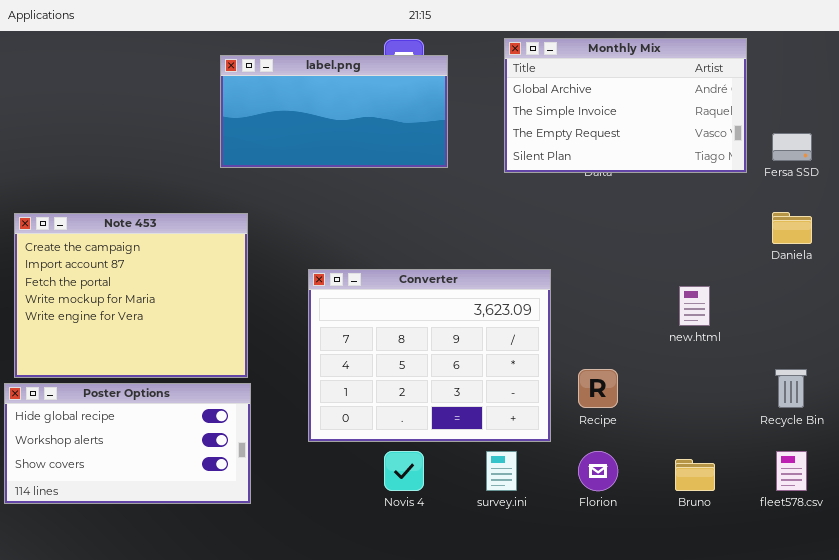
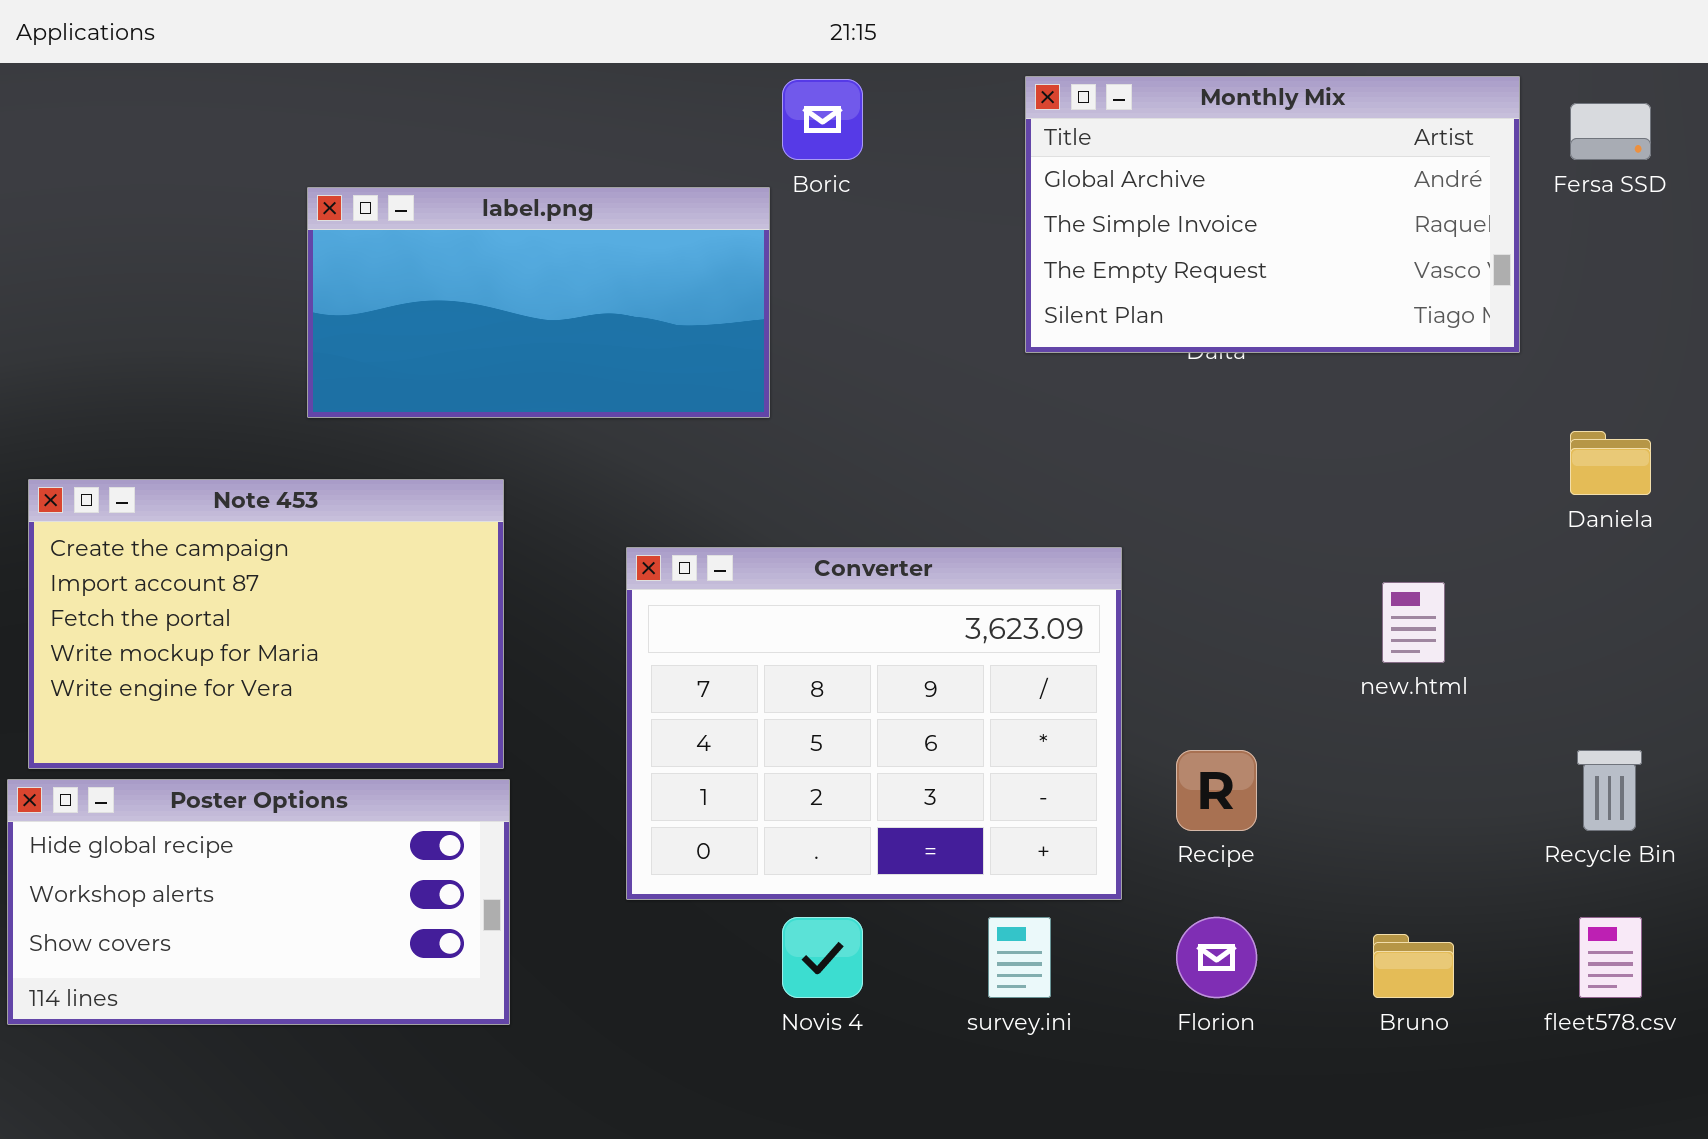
label.png: [220,55,448,168] -> [307,187,770,418], moved
Fersa SSD: [772,133,812,161] -> [1570,103,1651,160], moved
Note 453: [14,213,248,378] -> [28,479,504,769], resized

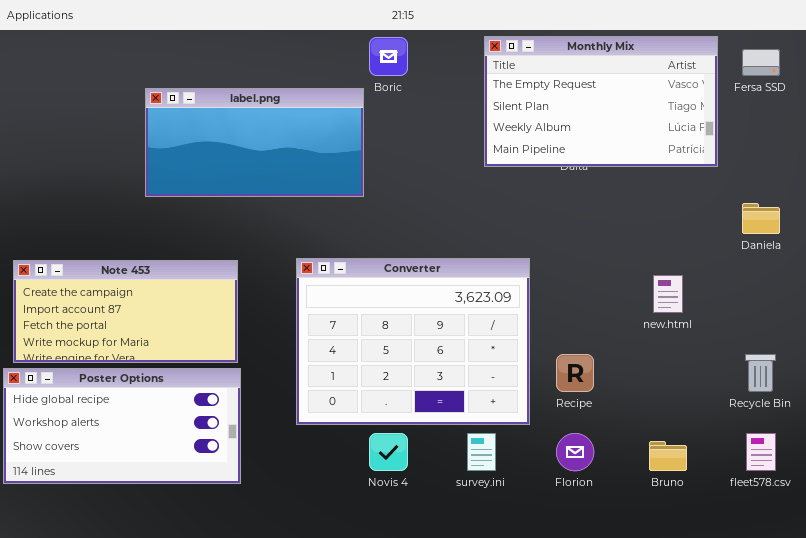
Monthly Mix: [1025,76,1520,353] -> [484,36,718,167], scrolled down 2 rows
Note 453: [28,479,504,769] -> [13,260,238,363], resized

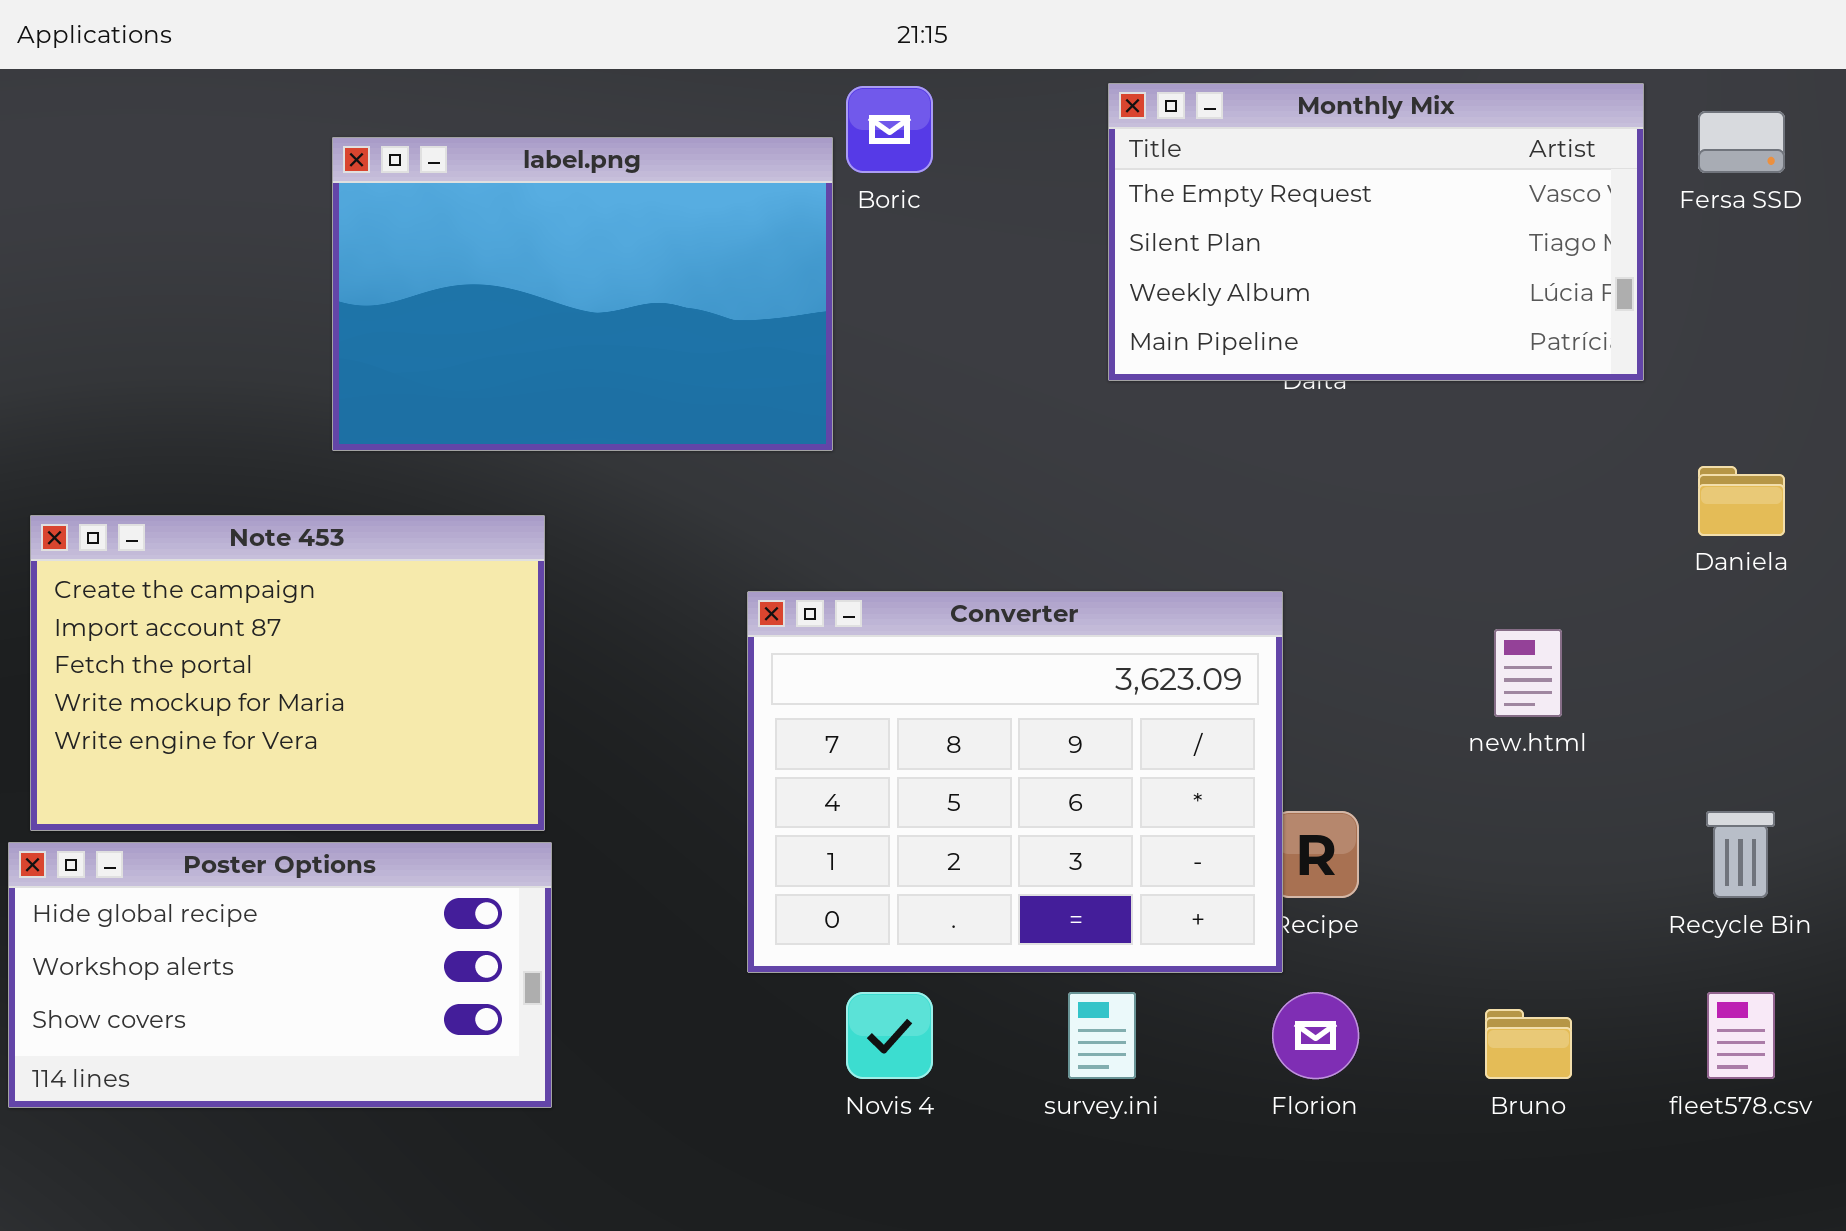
label.png: [145,88,364,197] -> [332,137,833,451], resized
Converter: [296,258,530,425] -> [747,591,1283,973], moved
Note 453: [13,260,238,363] -> [30,515,545,831], resized

